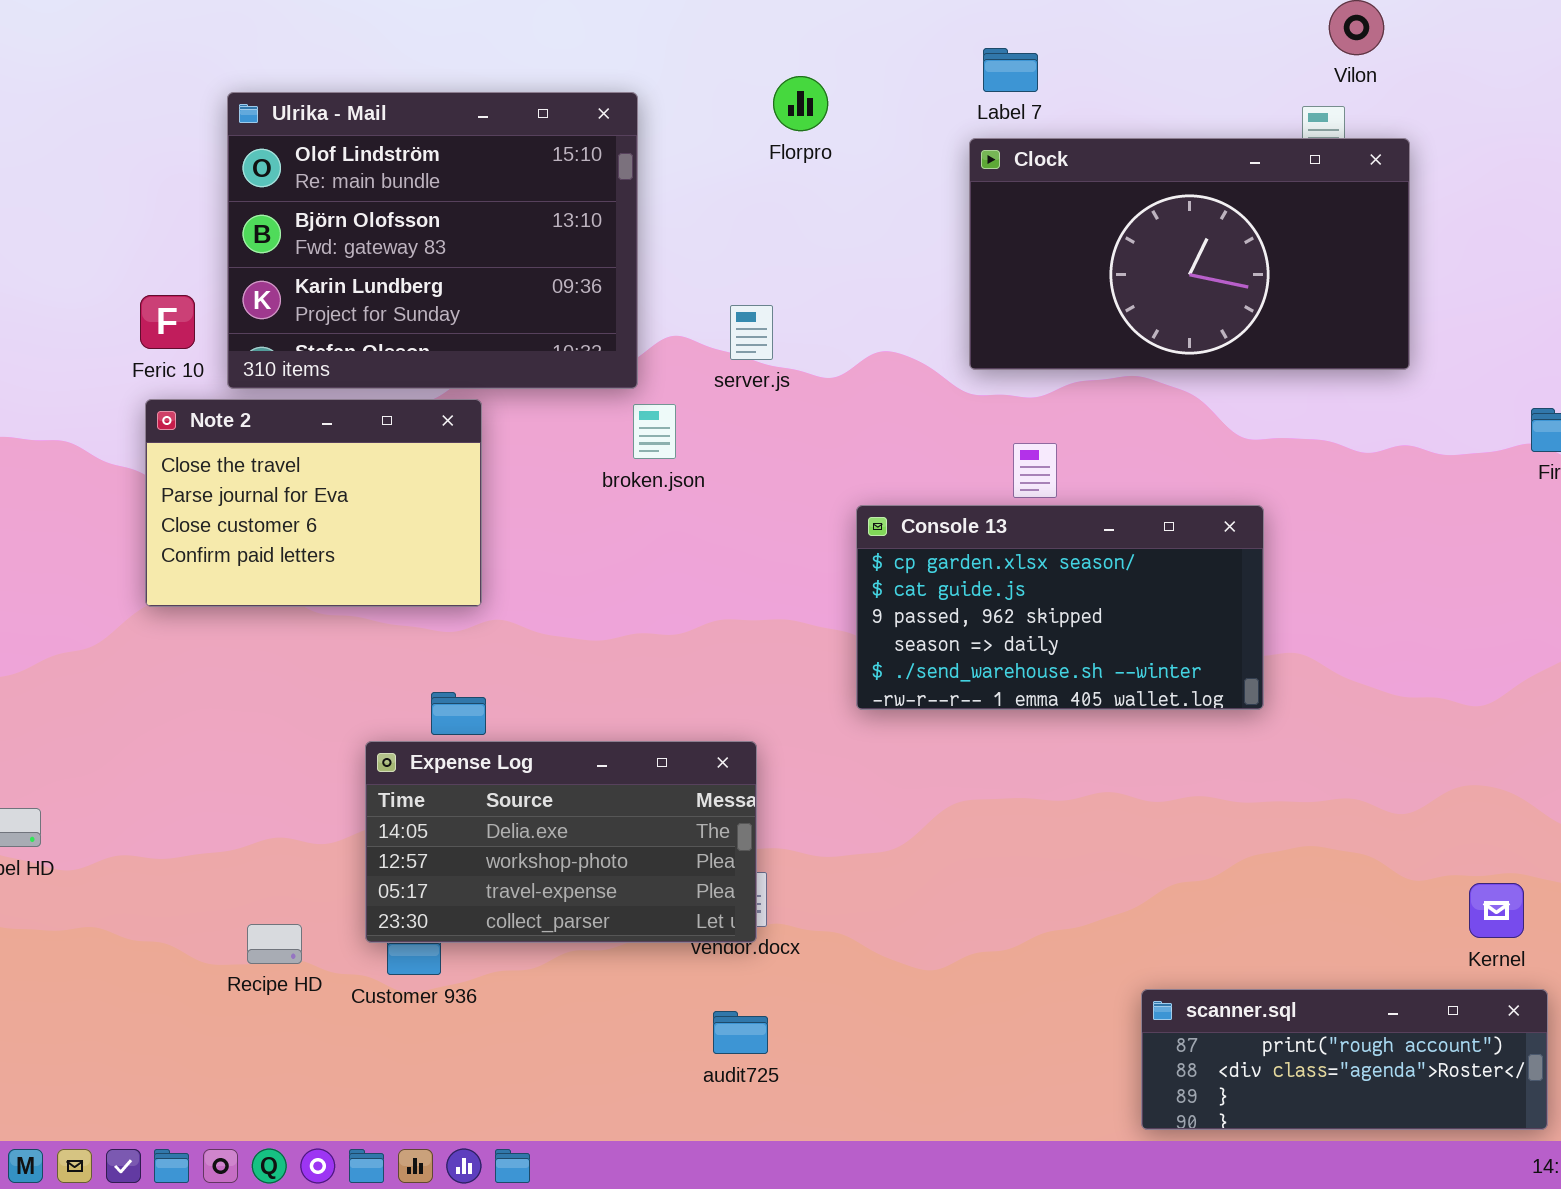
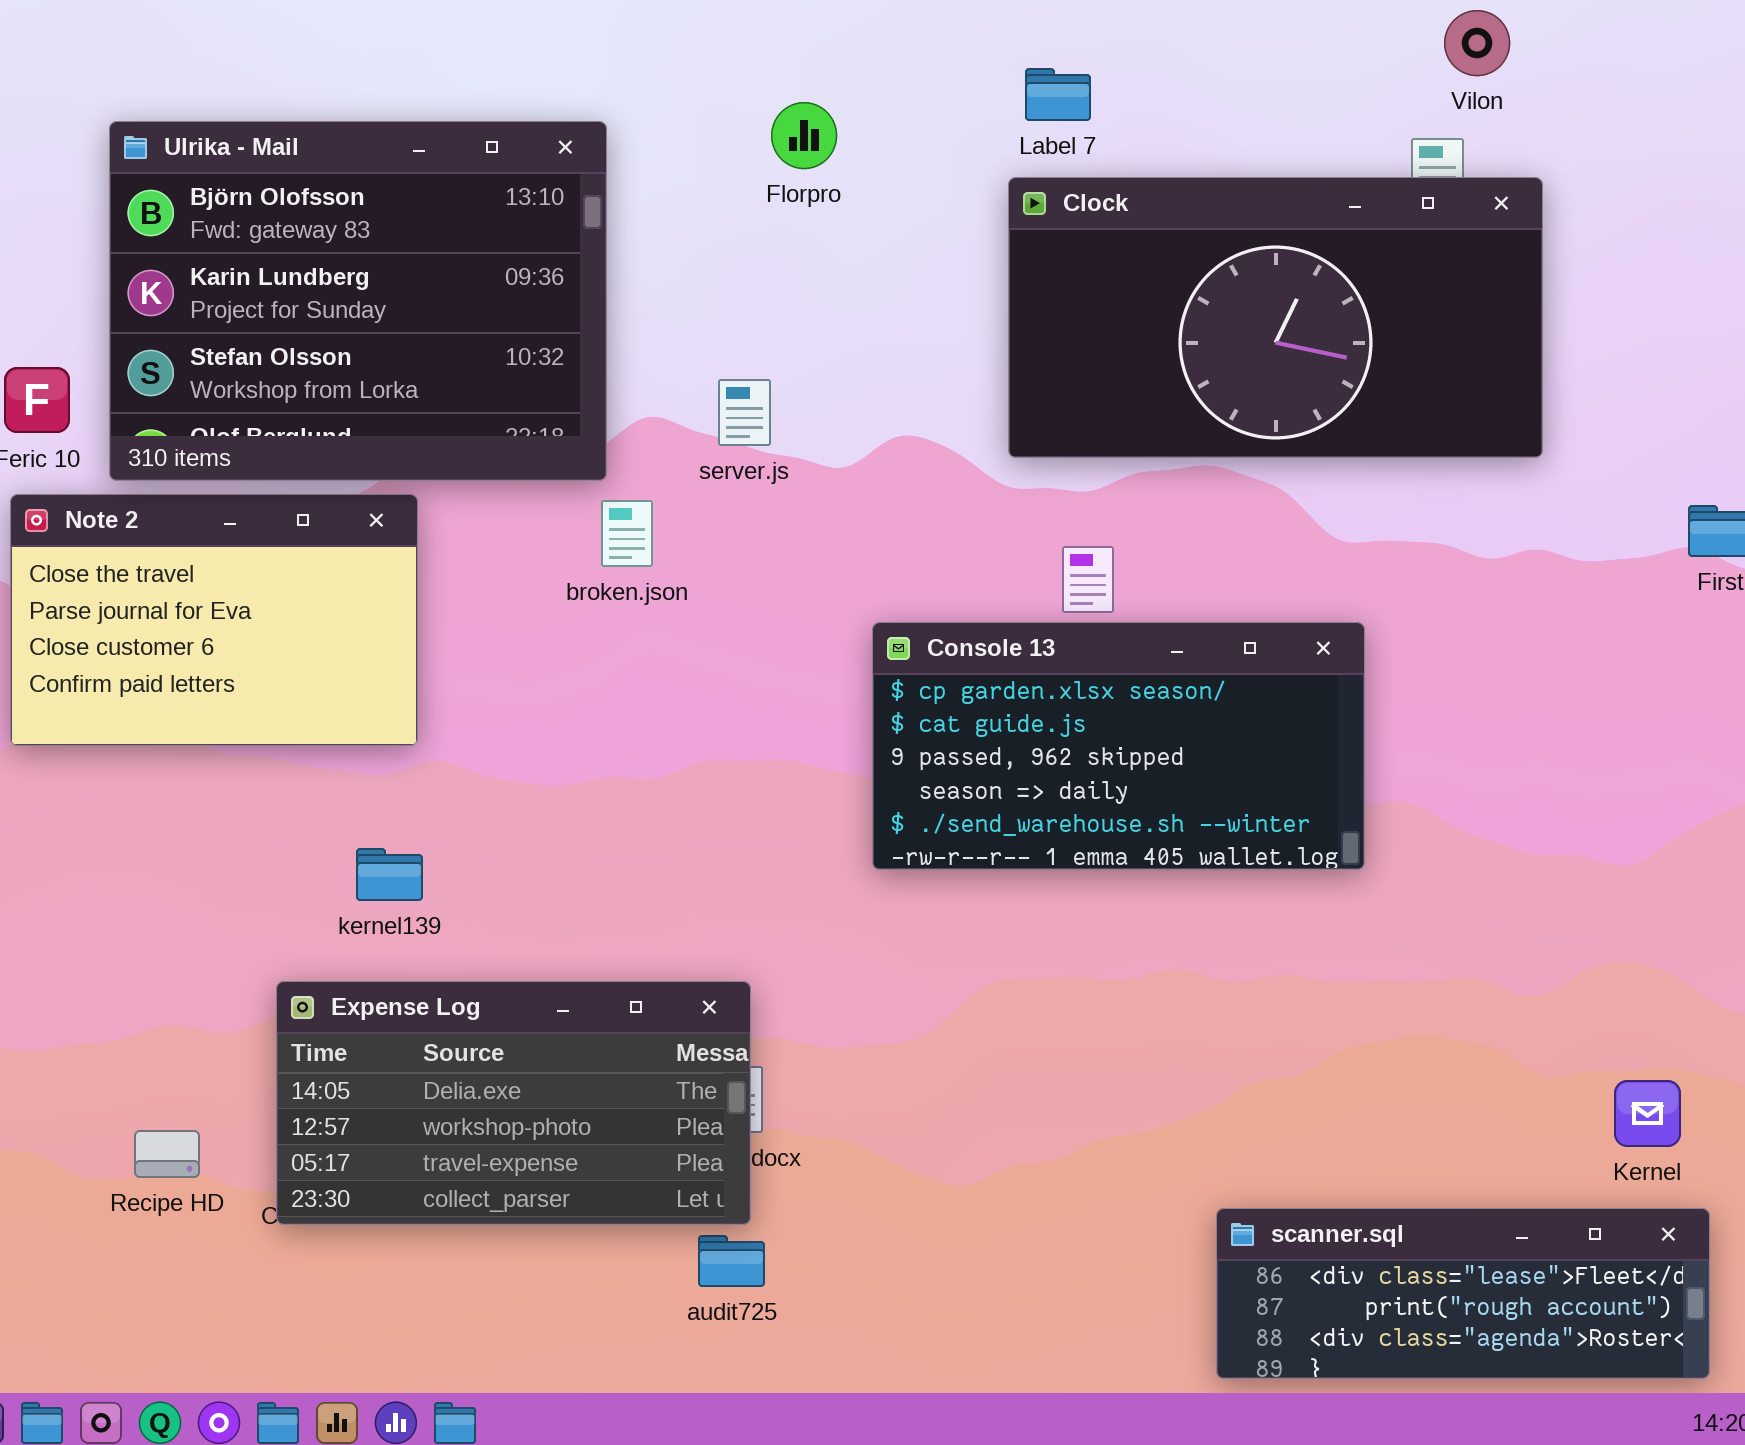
Ulrika - Mail: [227,92,638,389] -> [109,121,607,481], scrolled down 1 row
Expense Log: [365,741,757,943] -> [276,981,751,1225], moved
scanner.sql: [1141,989,1548,1130] -> [1216,1208,1710,1379], scrolled up 1 row

